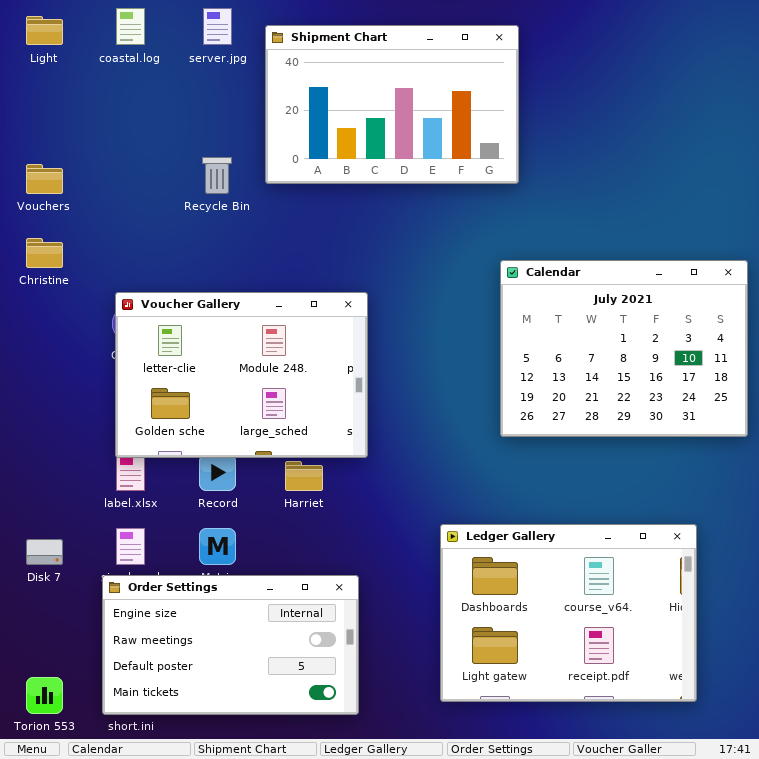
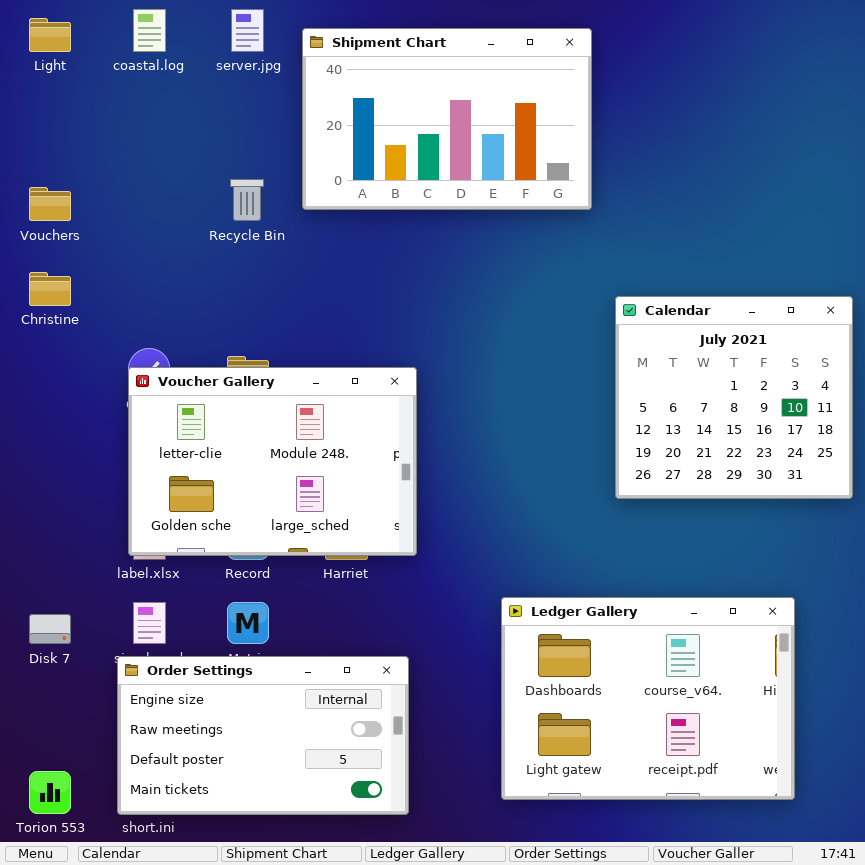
Calendar: [500,260,748,437] -> [615,296,853,499], resized
Voucher Gallery: [115,292,368,458] -> [128,367,417,556], moved

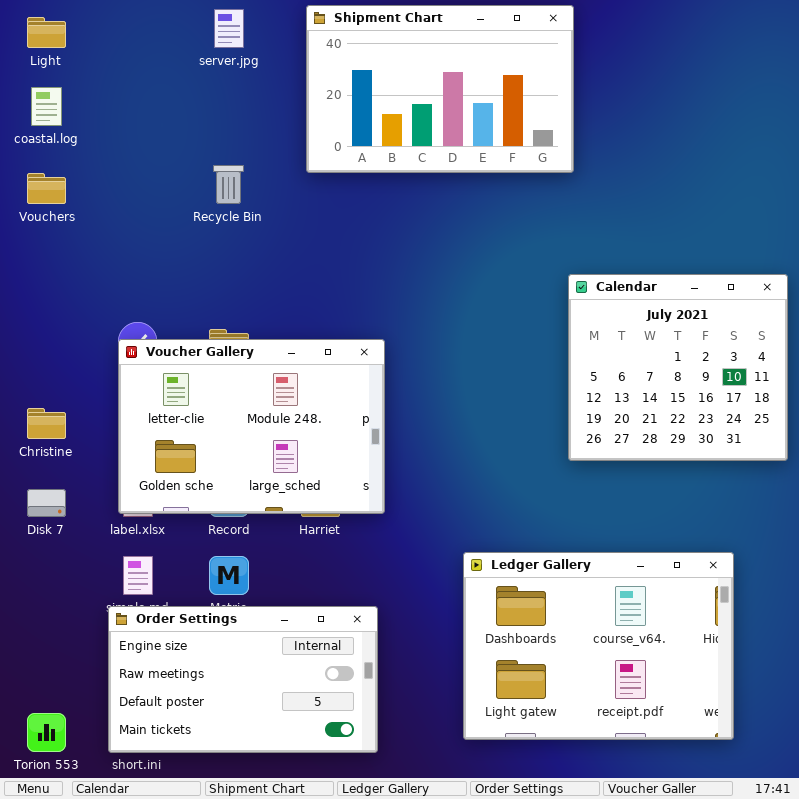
coastal.log: [133,9,166,52] -> [31,87,62,126], moved
Shipment Chart: [302,28,592,210] -> [306,5,574,173], moved
Christine: [29,272,71,306] -> [27,408,66,439], moved
Disk 7: [29,614,71,644] -> [27,489,66,517], moved

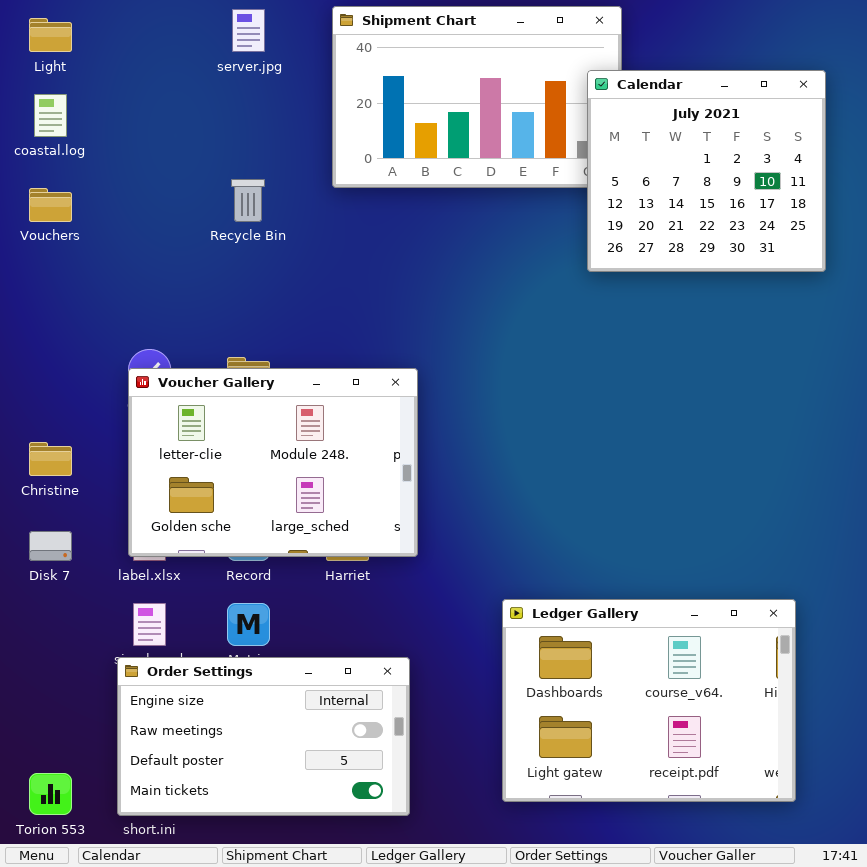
Calendar: [568,274,788,461] -> [587,70,826,272], moved

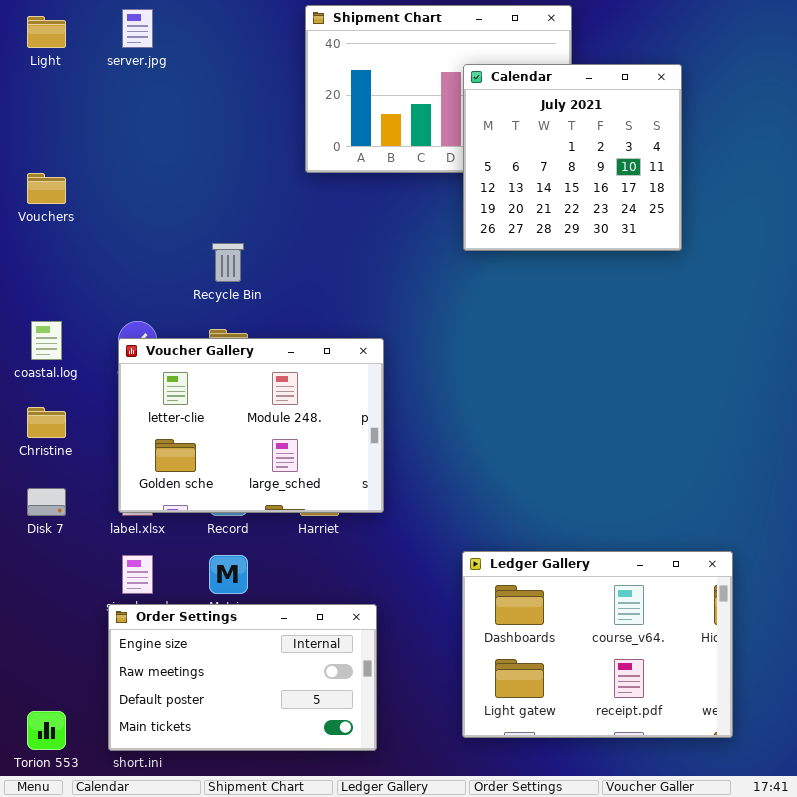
server.jpg: [232,9,265,52] -> [122,9,153,48], moved
Calendar: [587,70,826,272] -> [463,64,682,251], moved
coastal.log: [34,94,67,137] -> [31,321,62,360], moved
Recycle Bin: [231,179,265,222] -> [212,243,244,282], moved

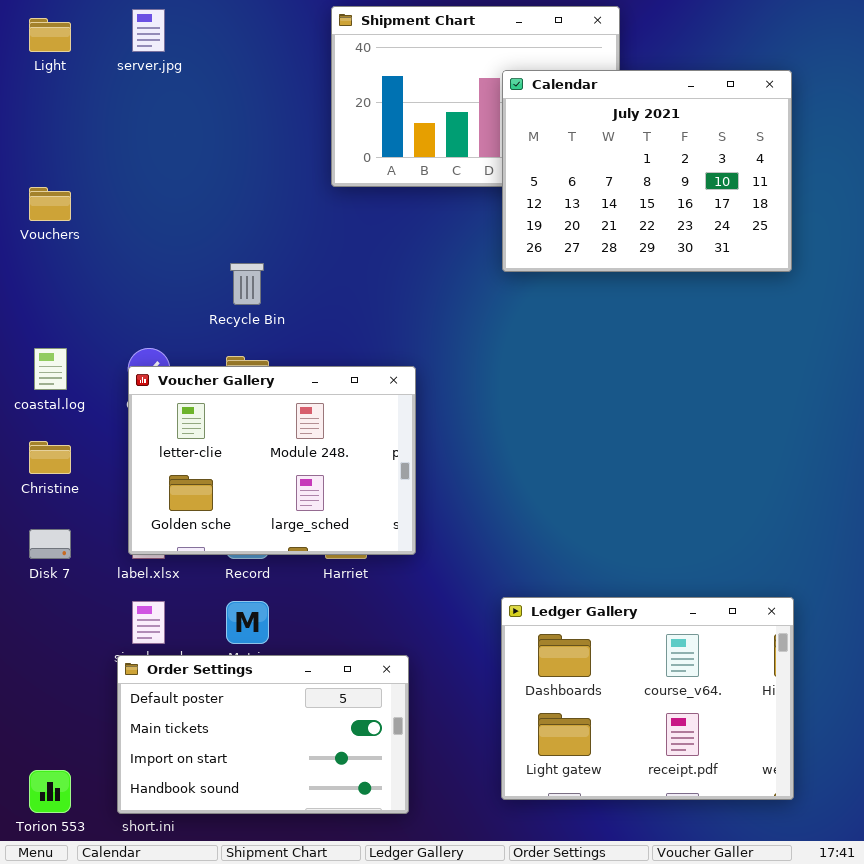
Calendar: [463,64,682,251] -> [502,70,792,272], resized
Order Settings: [108,604,377,751] -> [117,655,409,814], scrolled down 2 rows

